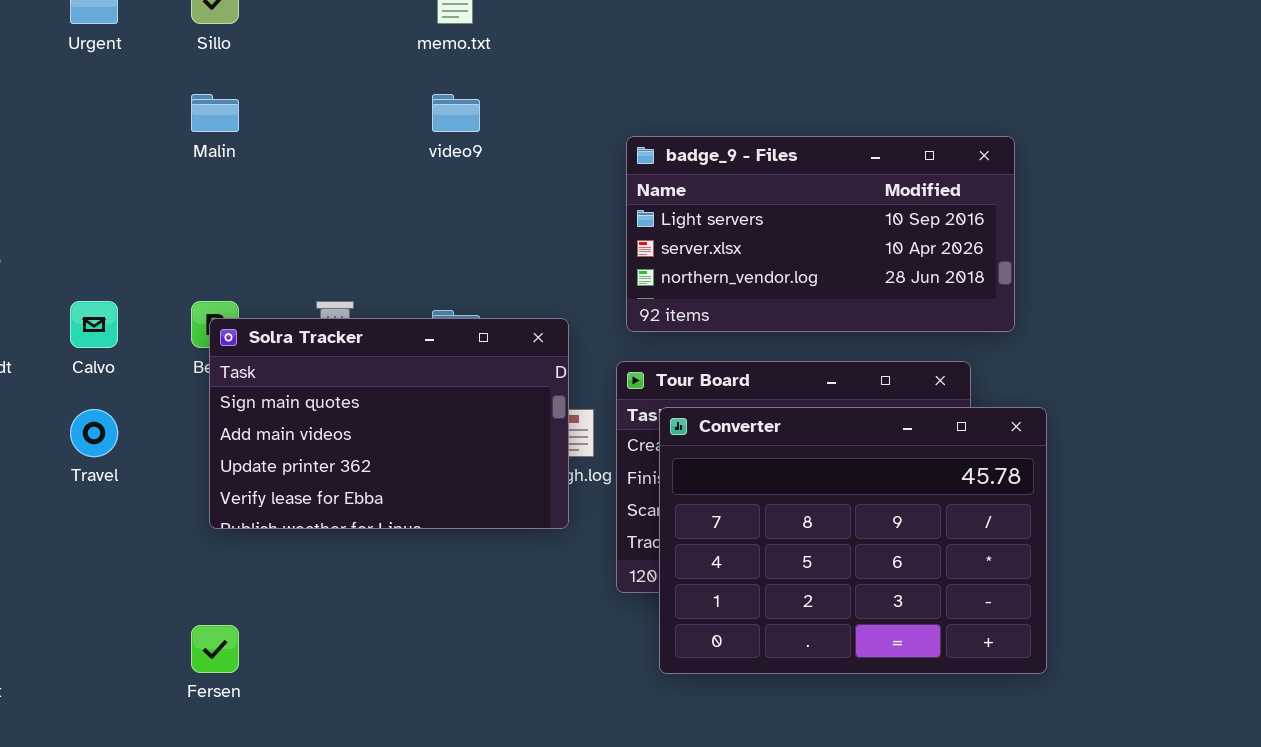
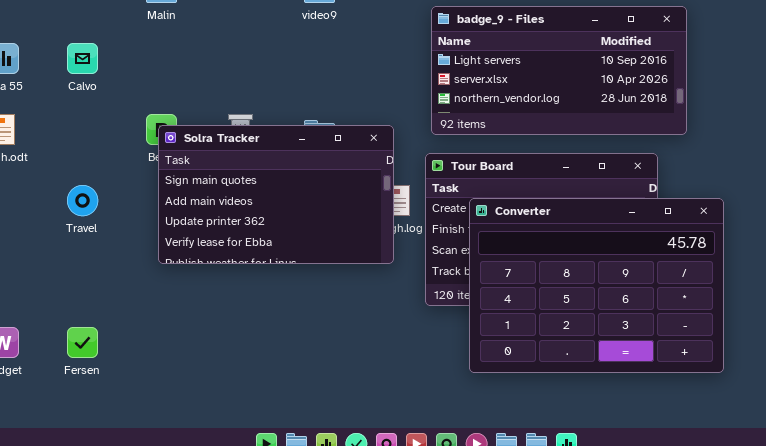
Calvo: [70,301,118,348] -> [67,43,98,74], moved
Converter: [659,407,1047,674] -> [469,198,724,373], moved
Fersen: [191,625,239,673] -> [67,327,98,358], moved

